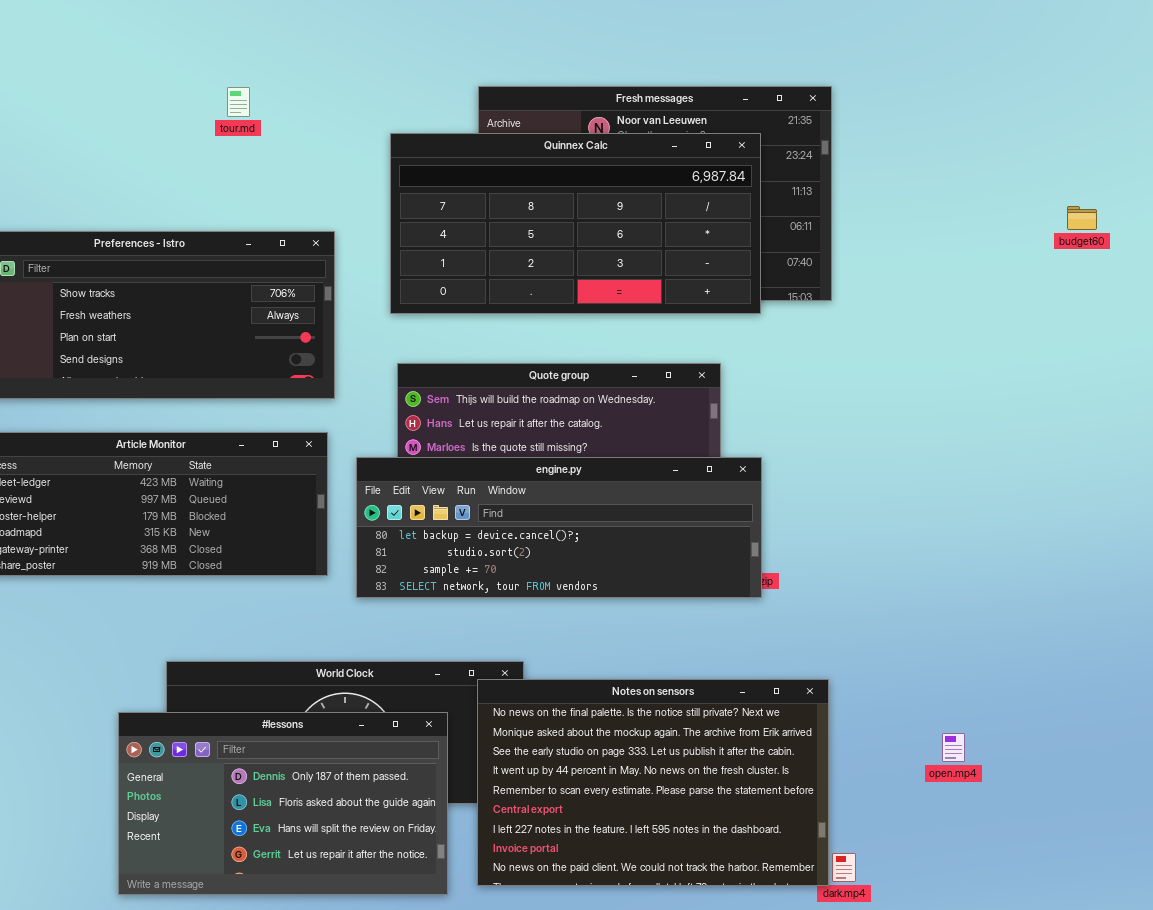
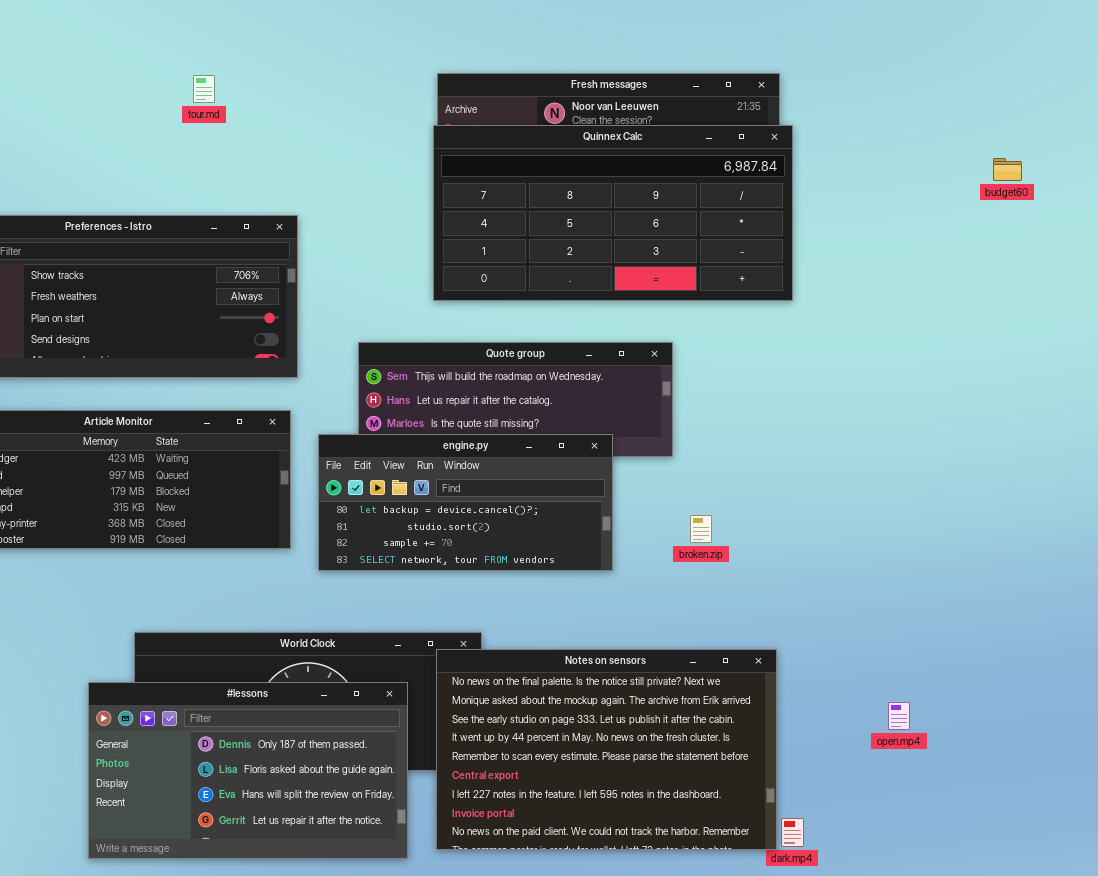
Quinnex Calc: [390,133,761,314] -> [433,125,793,301], moved
budget60: [1067,206,1097,230] -> [993,158,1022,181], moved
engine.py: [356,457,762,598] -> [318,434,613,571], resized

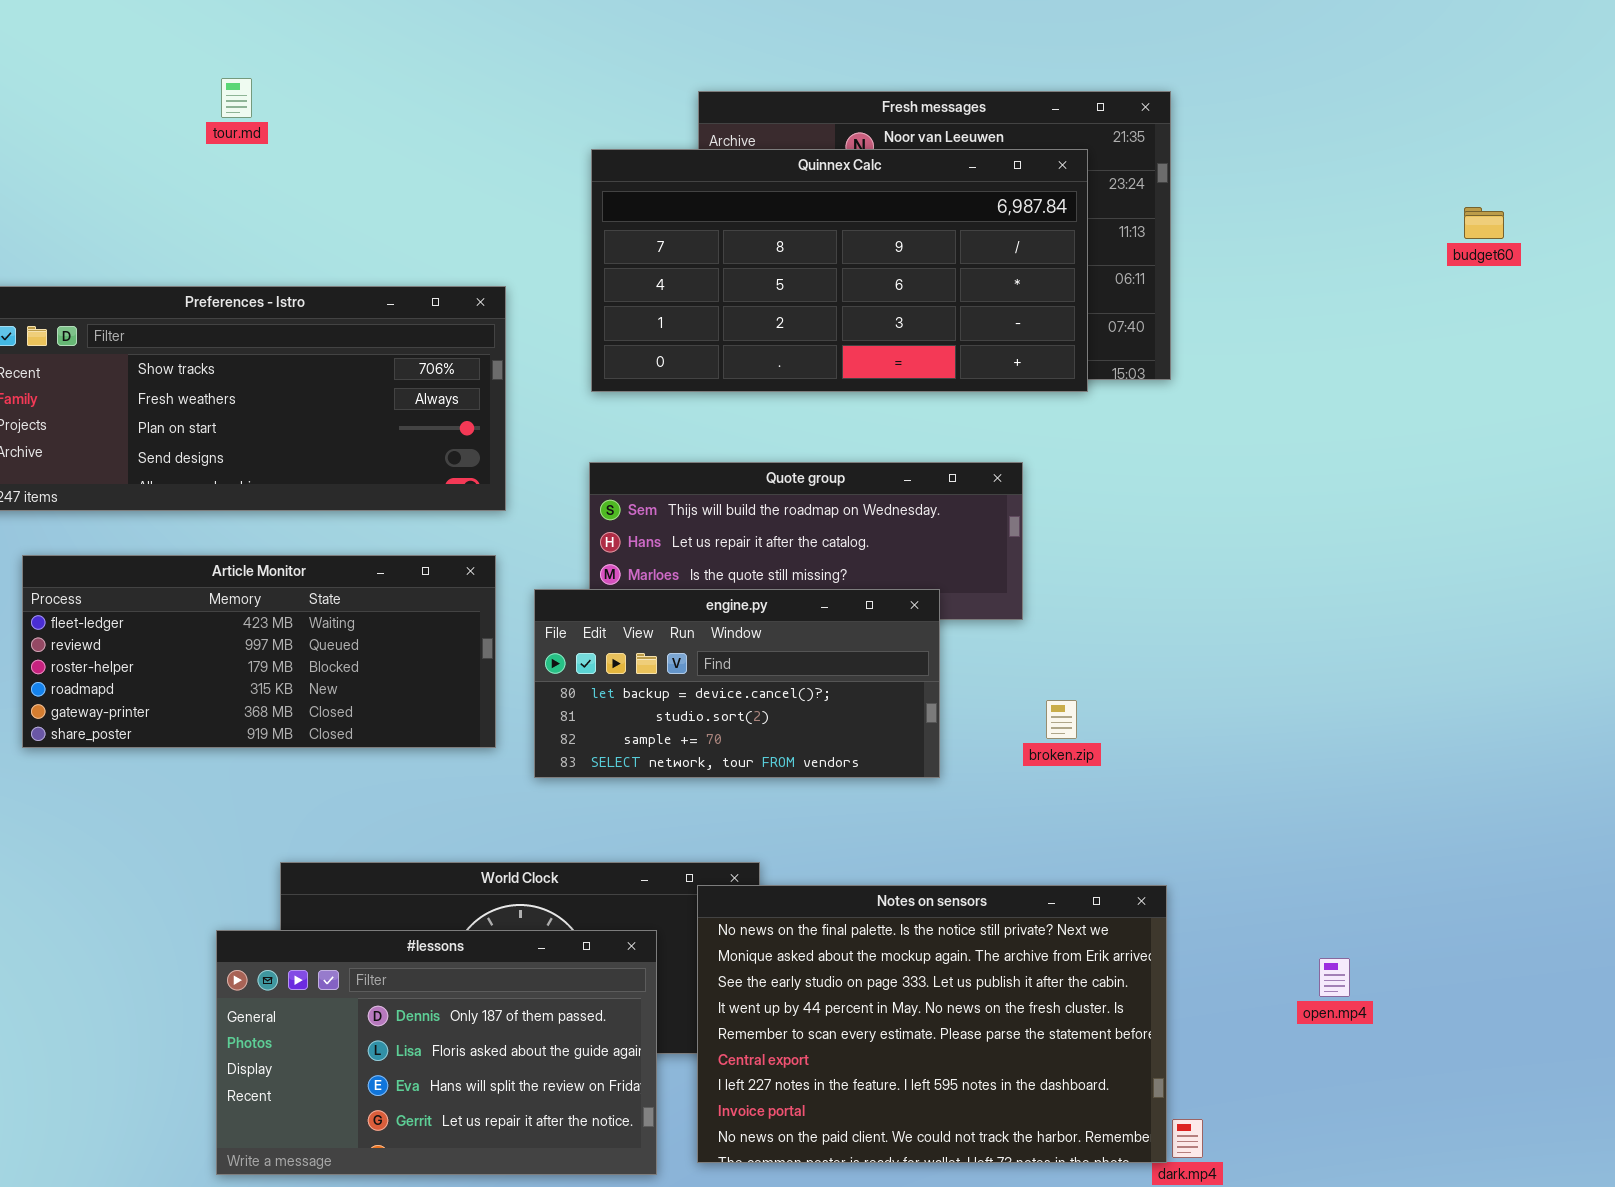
tour.md: [193,75,215,103] -> [221,78,252,118], moved
Quinnex Calc: [433,125,793,301] -> [591,149,1088,392], moved

